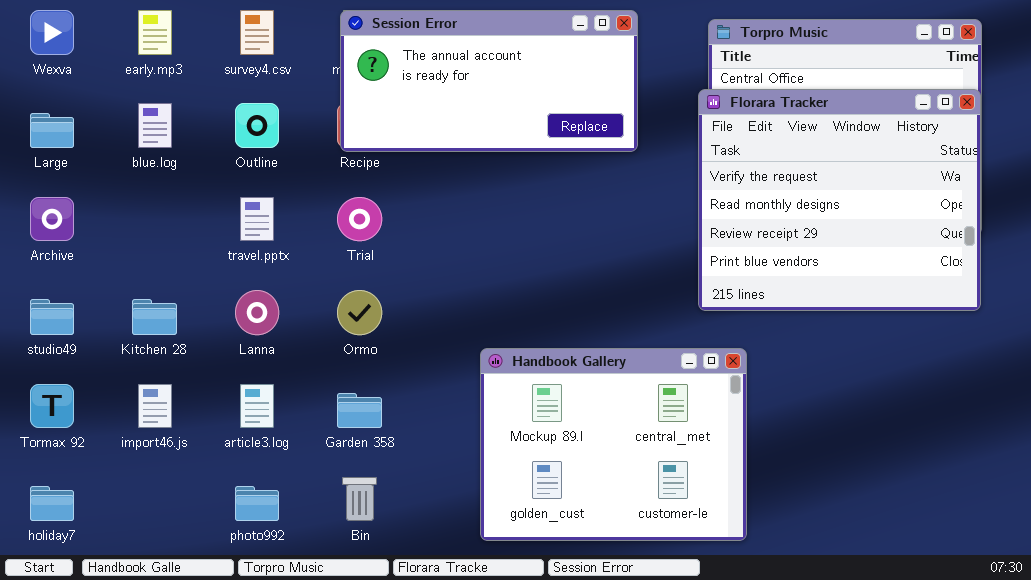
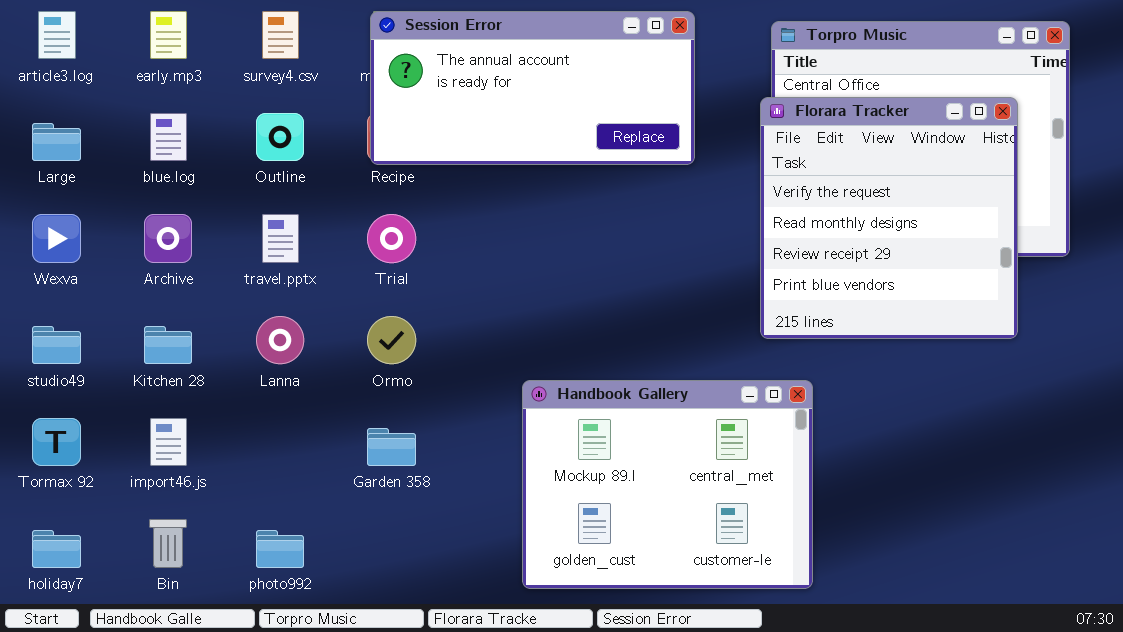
Wexva: [30,10,74,55] -> [32,214,81,263], moved
Florara Tracker: [698,89,981,311] -> [760,97,1018,339], resized
Archive: [30,197,74,241] -> [144,214,192,263], moved
article3.log: [240,384,274,428] -> [38,11,76,59], moved
Bin: [342,477,377,521] -> [149,519,187,568], moved

